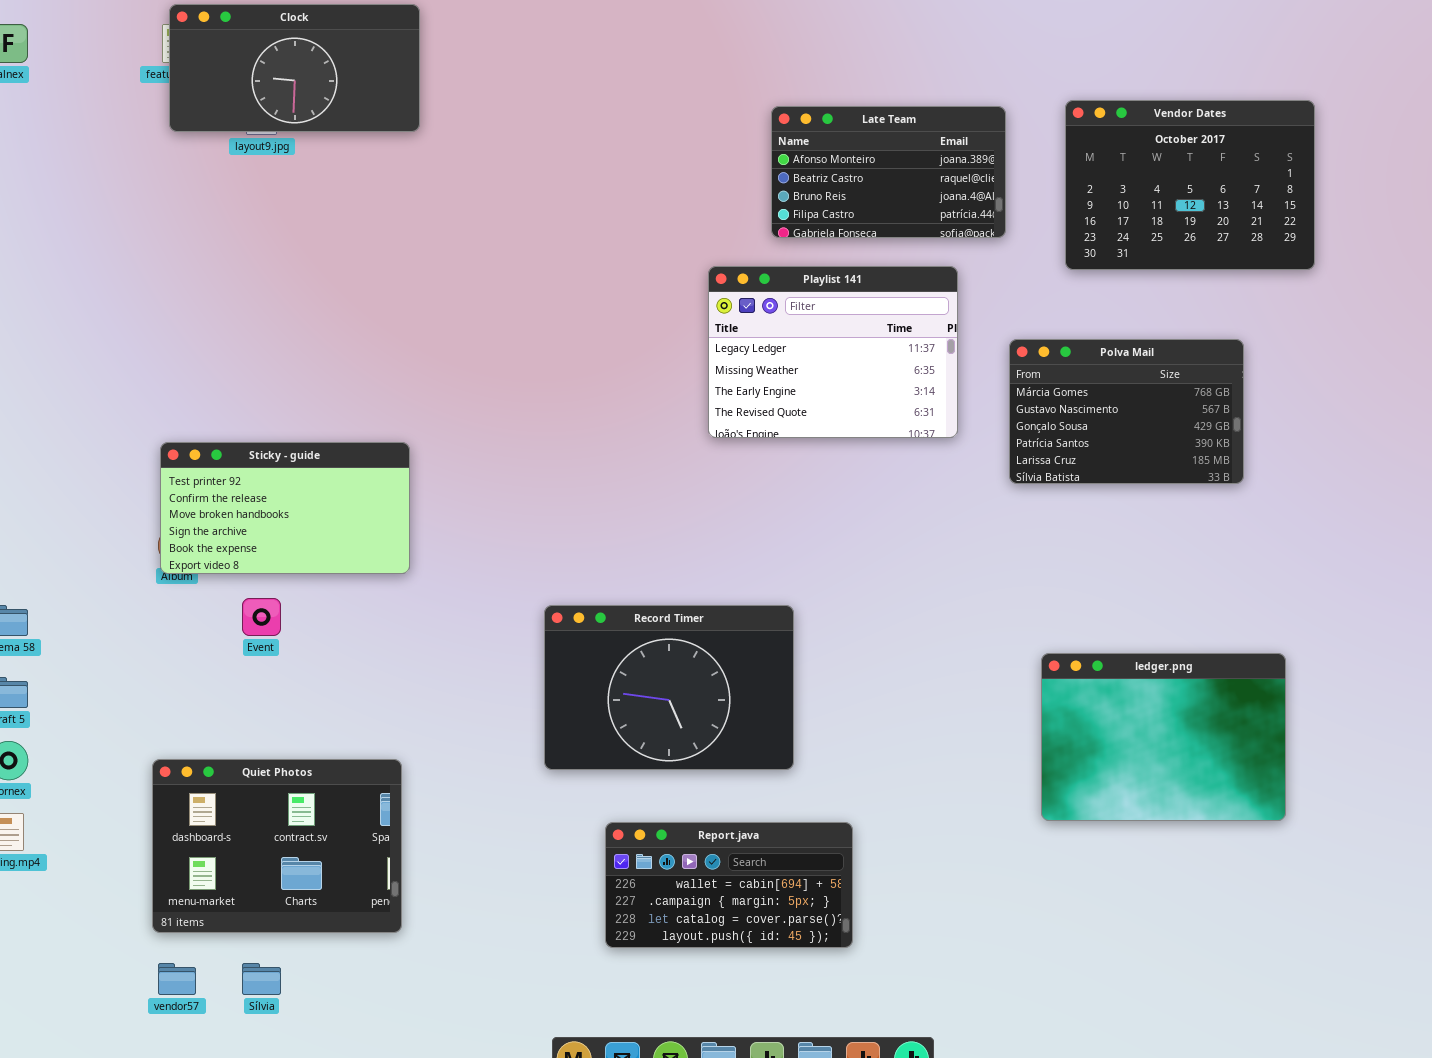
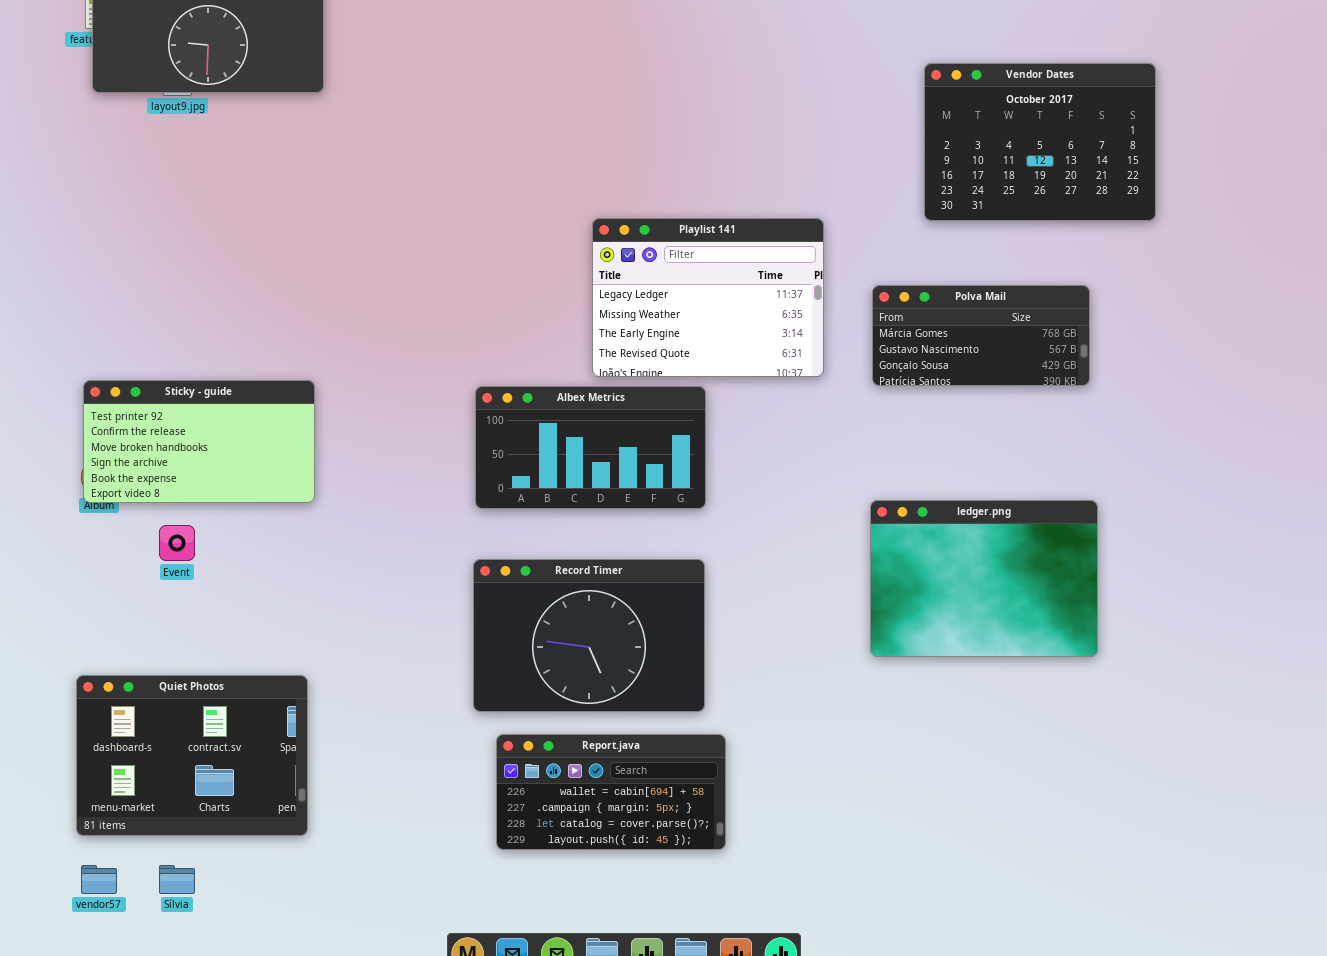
Late Team: [771,106,1006,238] -> none, closed
Polva Mail: [1009,339,1244,484] -> [872,285,1090,386], resized
Albex Metrics: none -> [475,386,706,509], opened
Record Timer: [544,605,794,770] -> [473,559,705,712], moved
ledger.png: [1041,653,1286,821] -> [870,500,1098,657], moved

